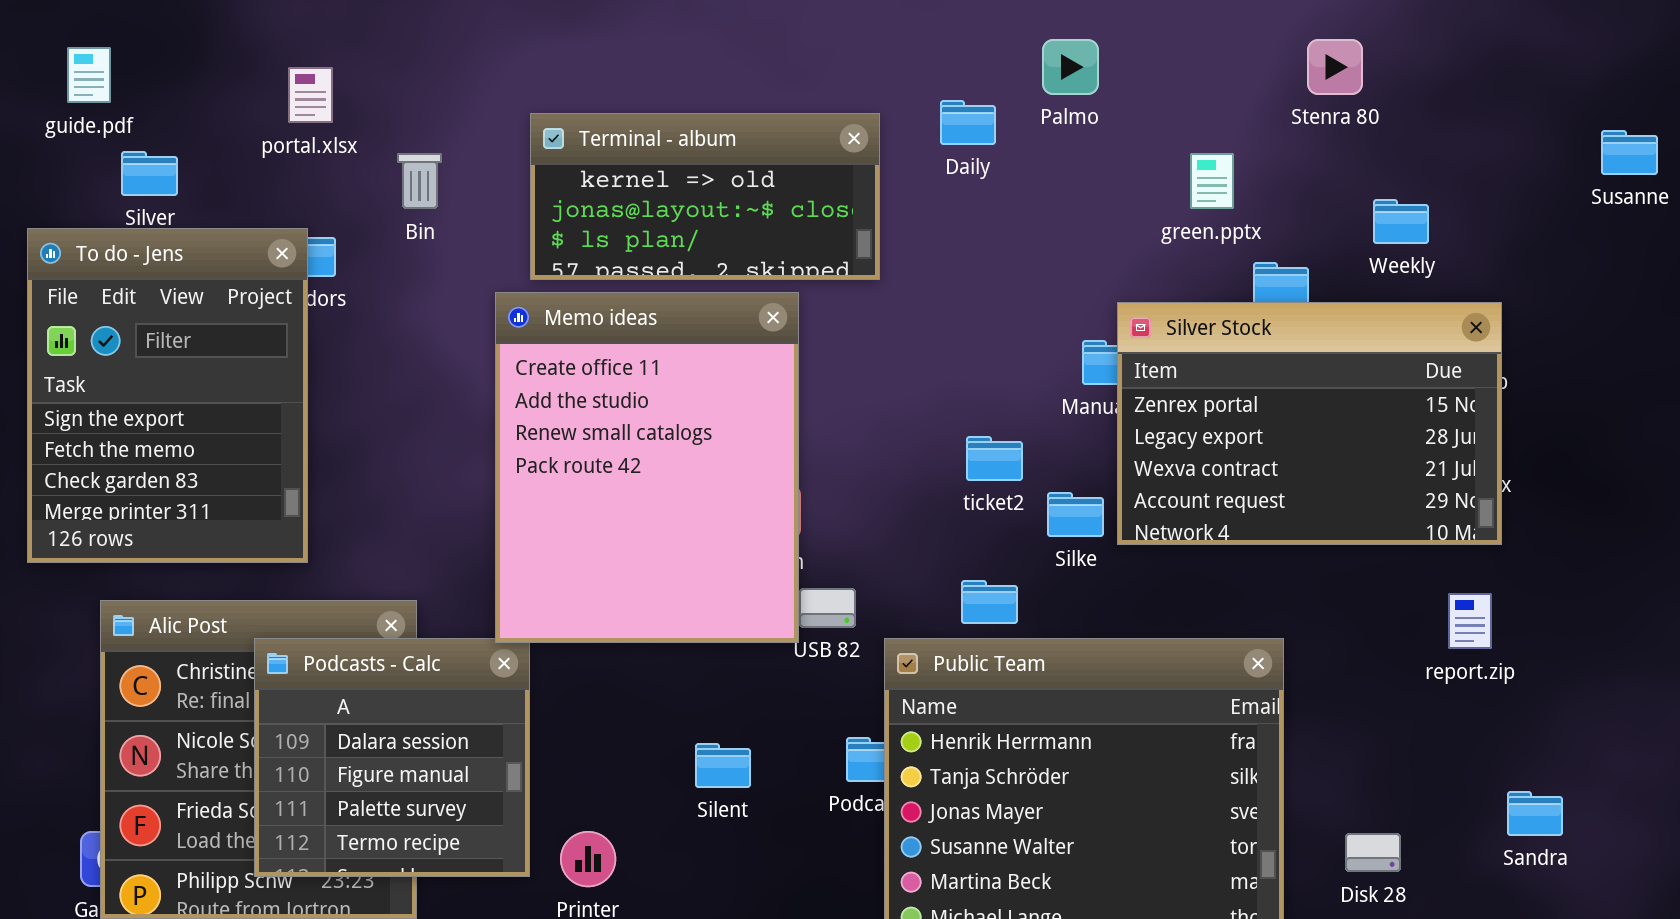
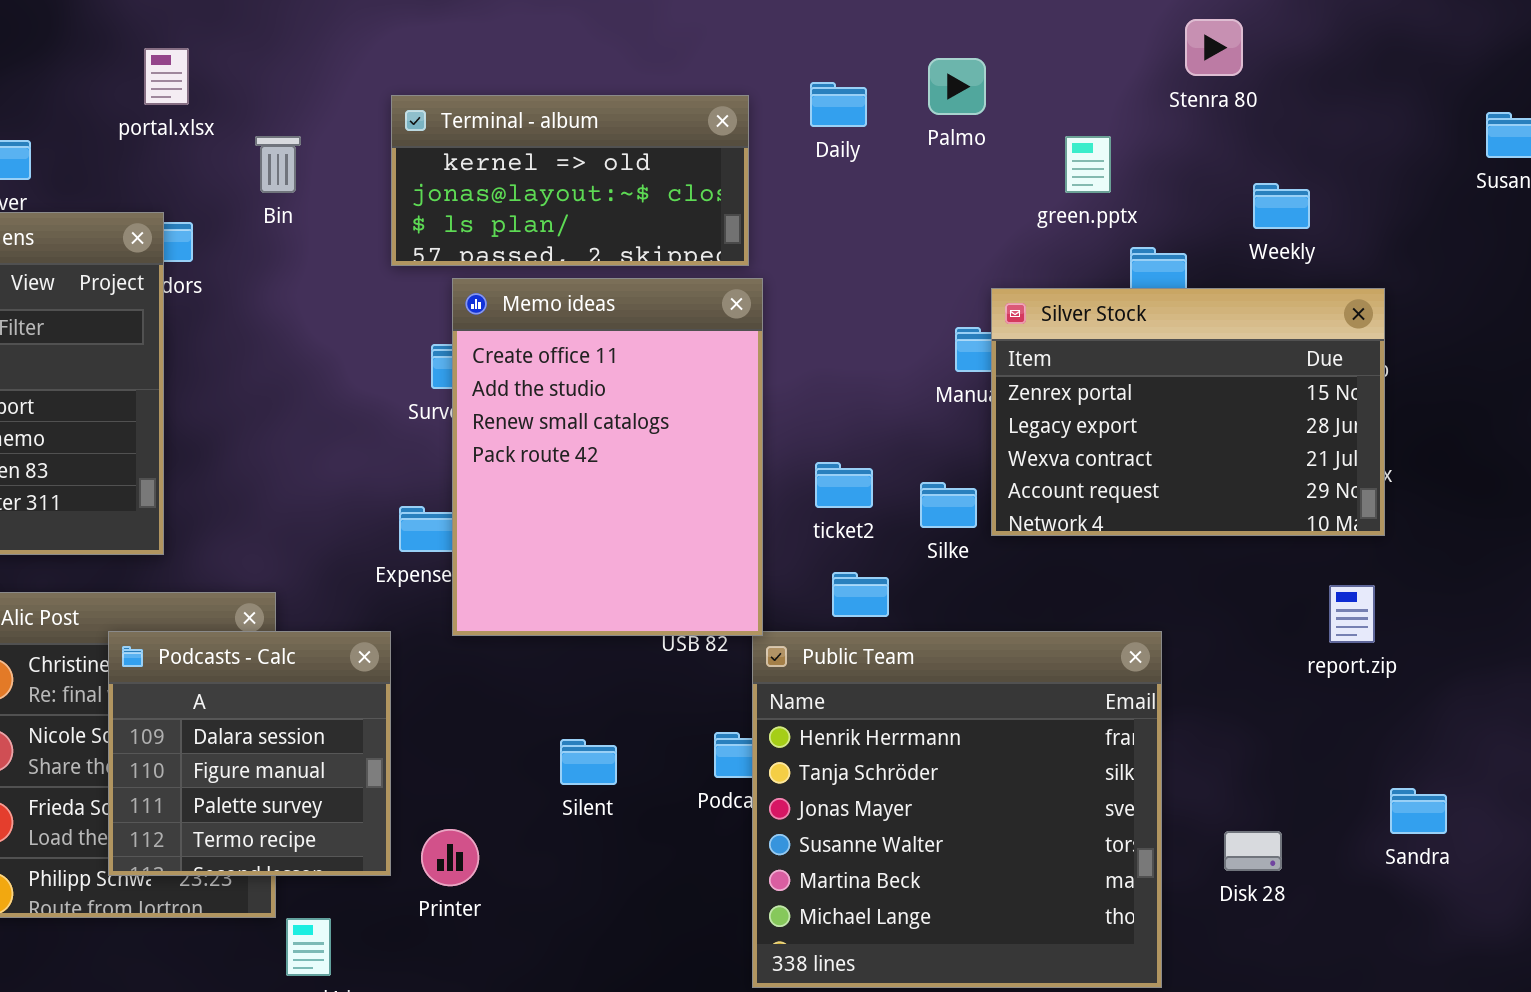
Palmo: [1042,39,1099,95] -> [928,58,986,115], moved
Memo ideas: [495,292,799,643] -> [452,278,763,636], moved
ticket2: [966,436,1023,481] -> [815,462,873,508], moved

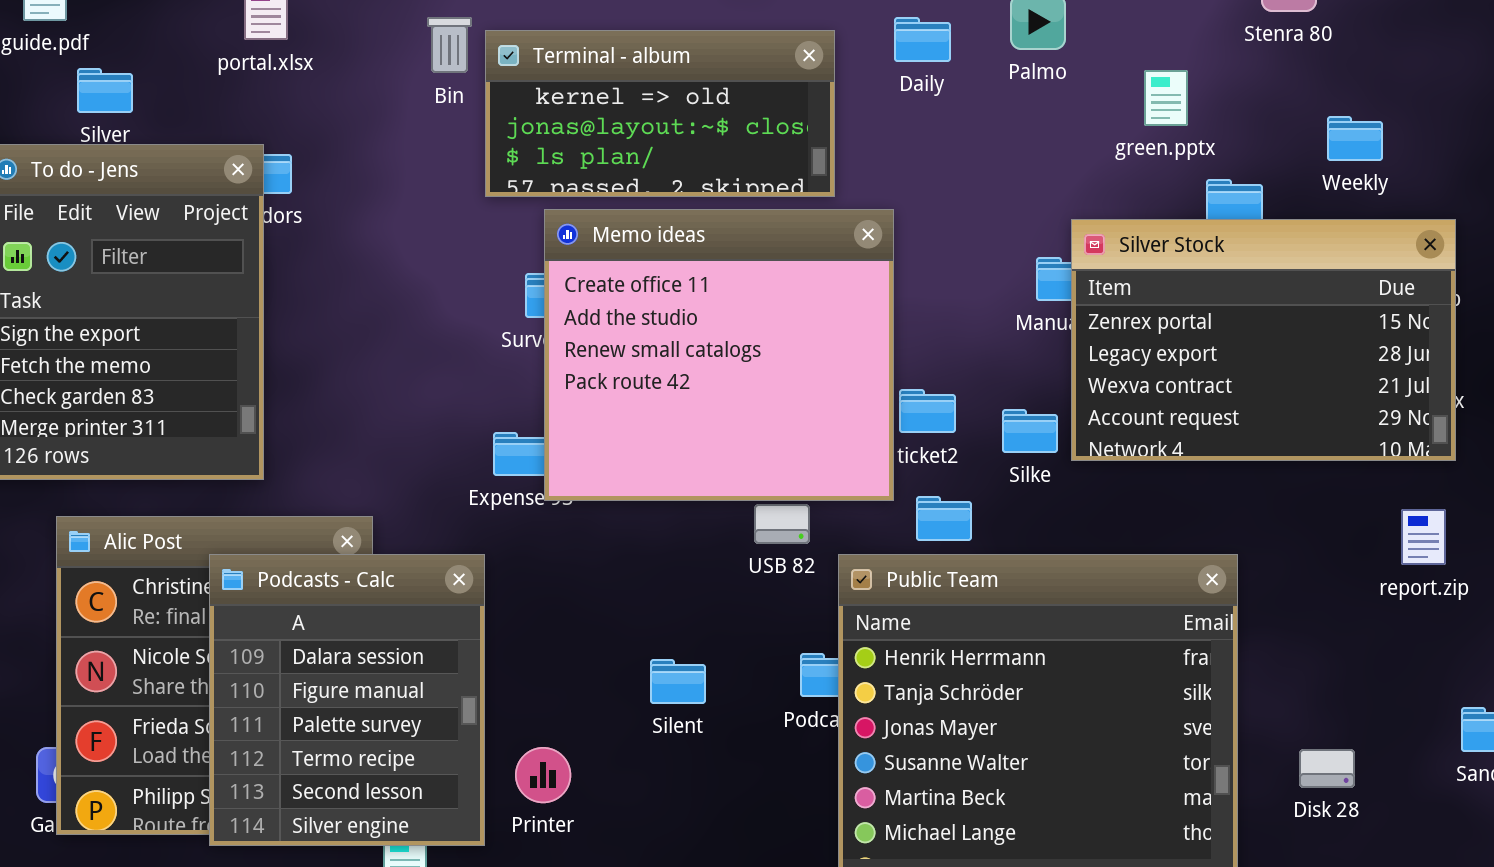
Bin: [255,136,301,193] -> [427,17,472,73], moved
Memo ideas: [452,278,763,636] -> [544,209,894,501], resized
Podcasts - Calc: [108,631,391,876] -> [209,554,485,846], resized

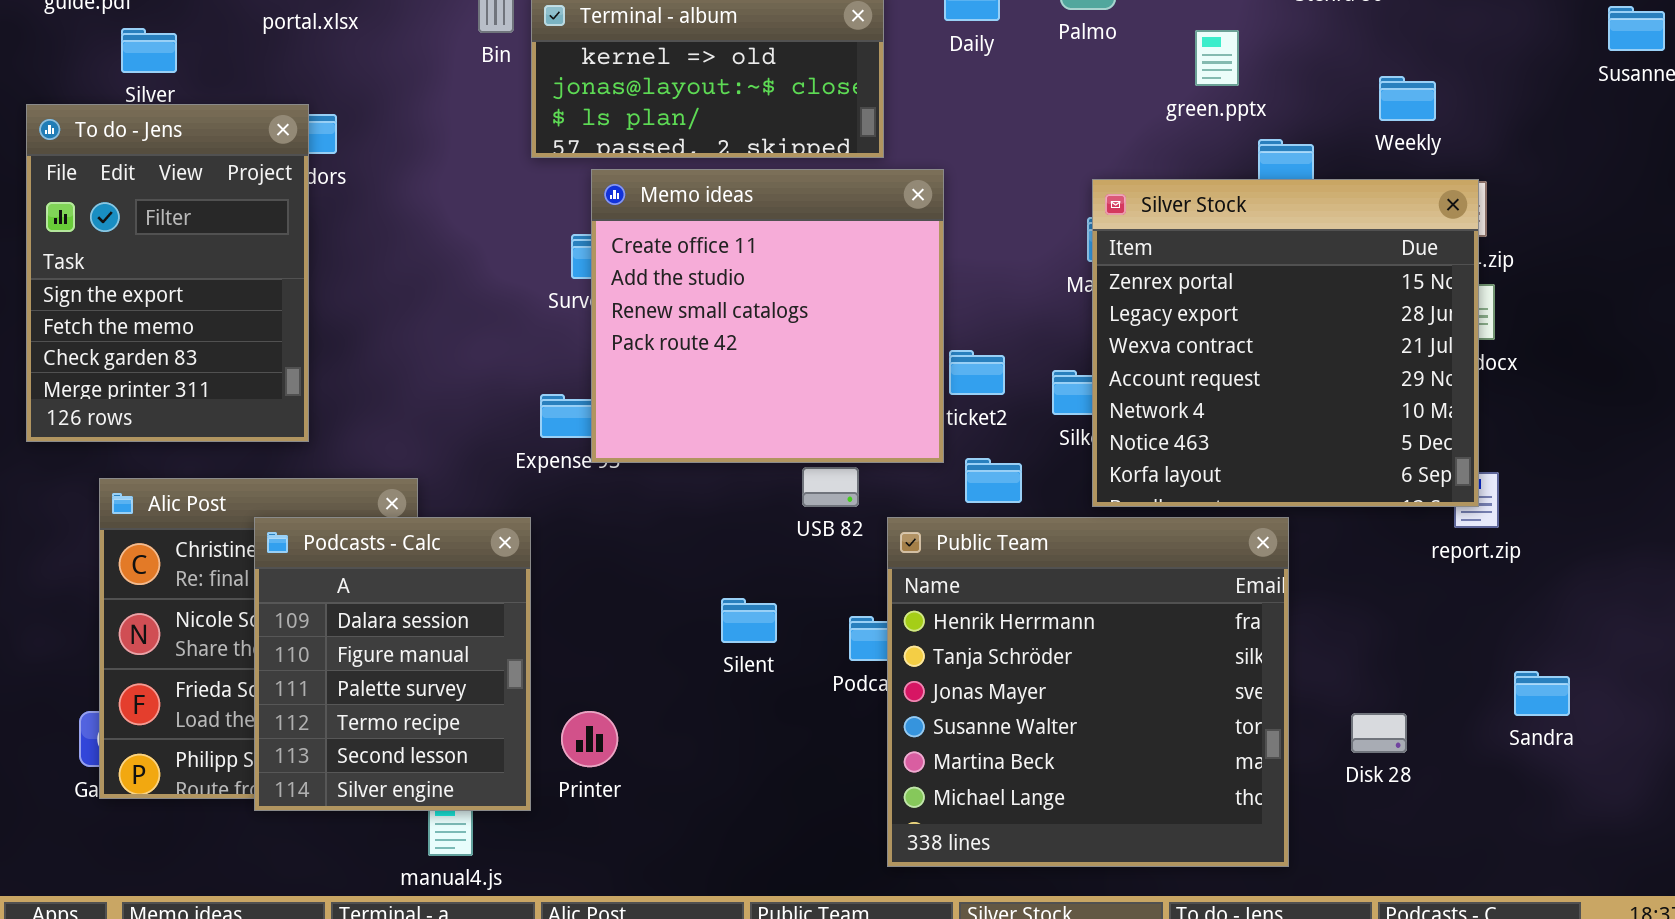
Silver Stock: [1071,219,1456,461] -> [1092,179,1479,507], moved, resized
Silent: [650,659,706,704] -> [721,598,777,643], moved

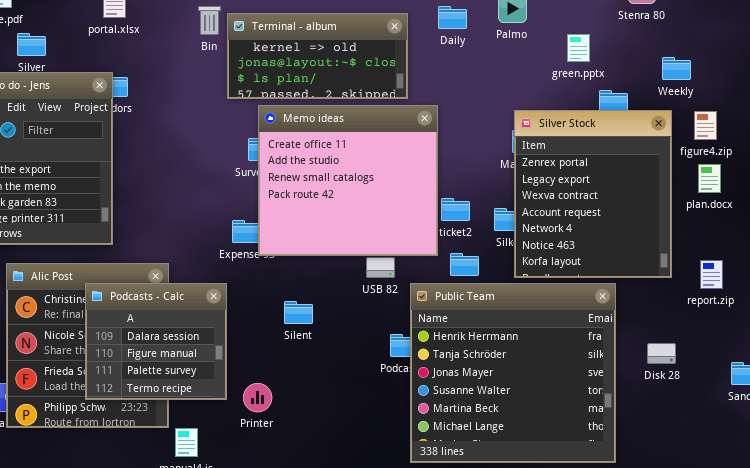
Silver Stock: [1092,179,1479,507] -> [514,110,672,278], resized
Podcasts - Calc: [254,517,531,811] -> [85,283,227,400], resized
Silent: [721,598,777,643] -> [284,301,313,324], moved
Disk 28: [1351,713,1407,753] -> [647,343,676,364], moved

